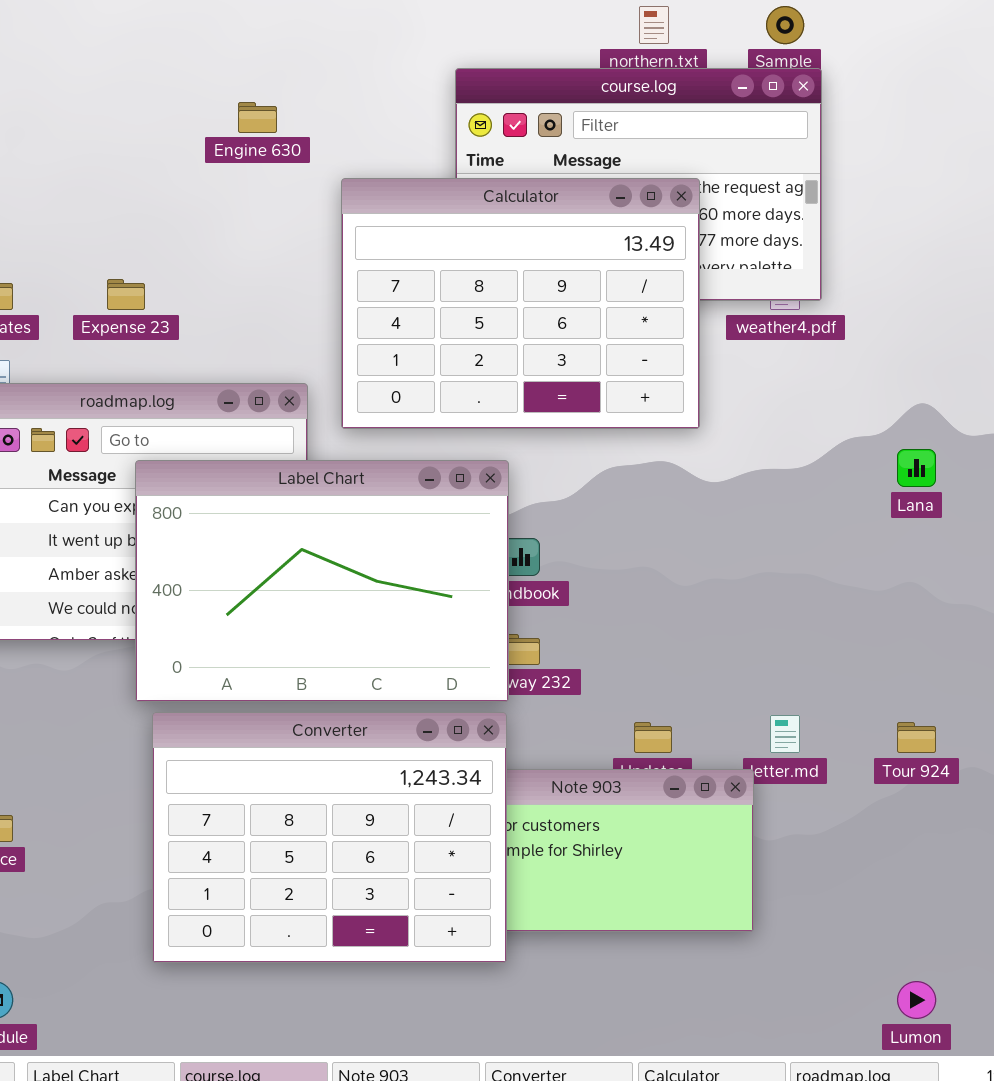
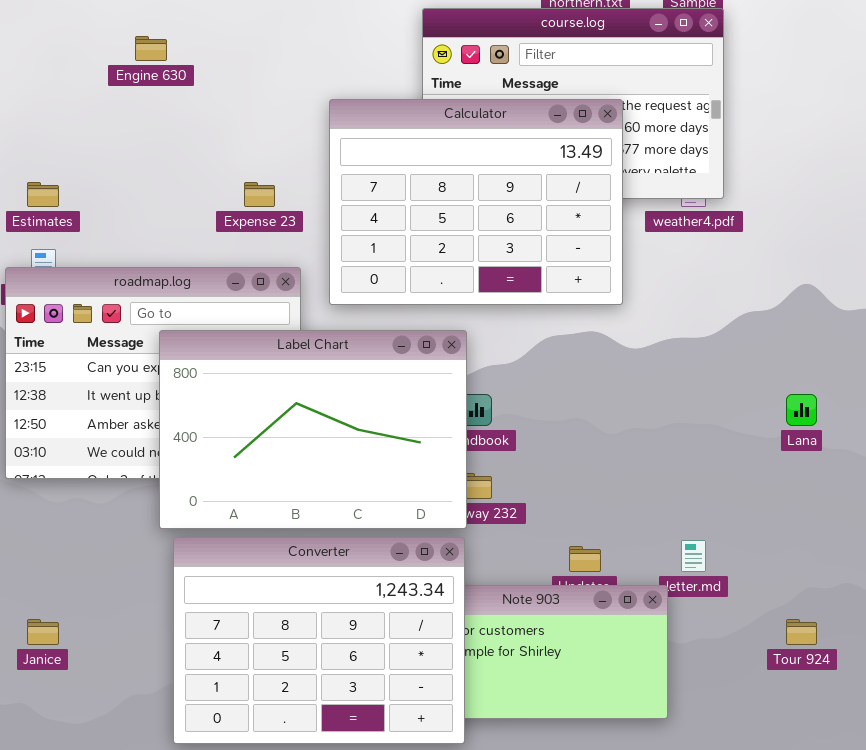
Engine 630: [238,102,277,133] -> [135,36,167,61], moved
Expense 23: [107,279,145,310] -> [244,182,275,207], moved
Lana: [897,449,936,487] -> [786,394,817,426], moved
Tour 924: [897,722,936,753] -> [786,619,817,645], moved

